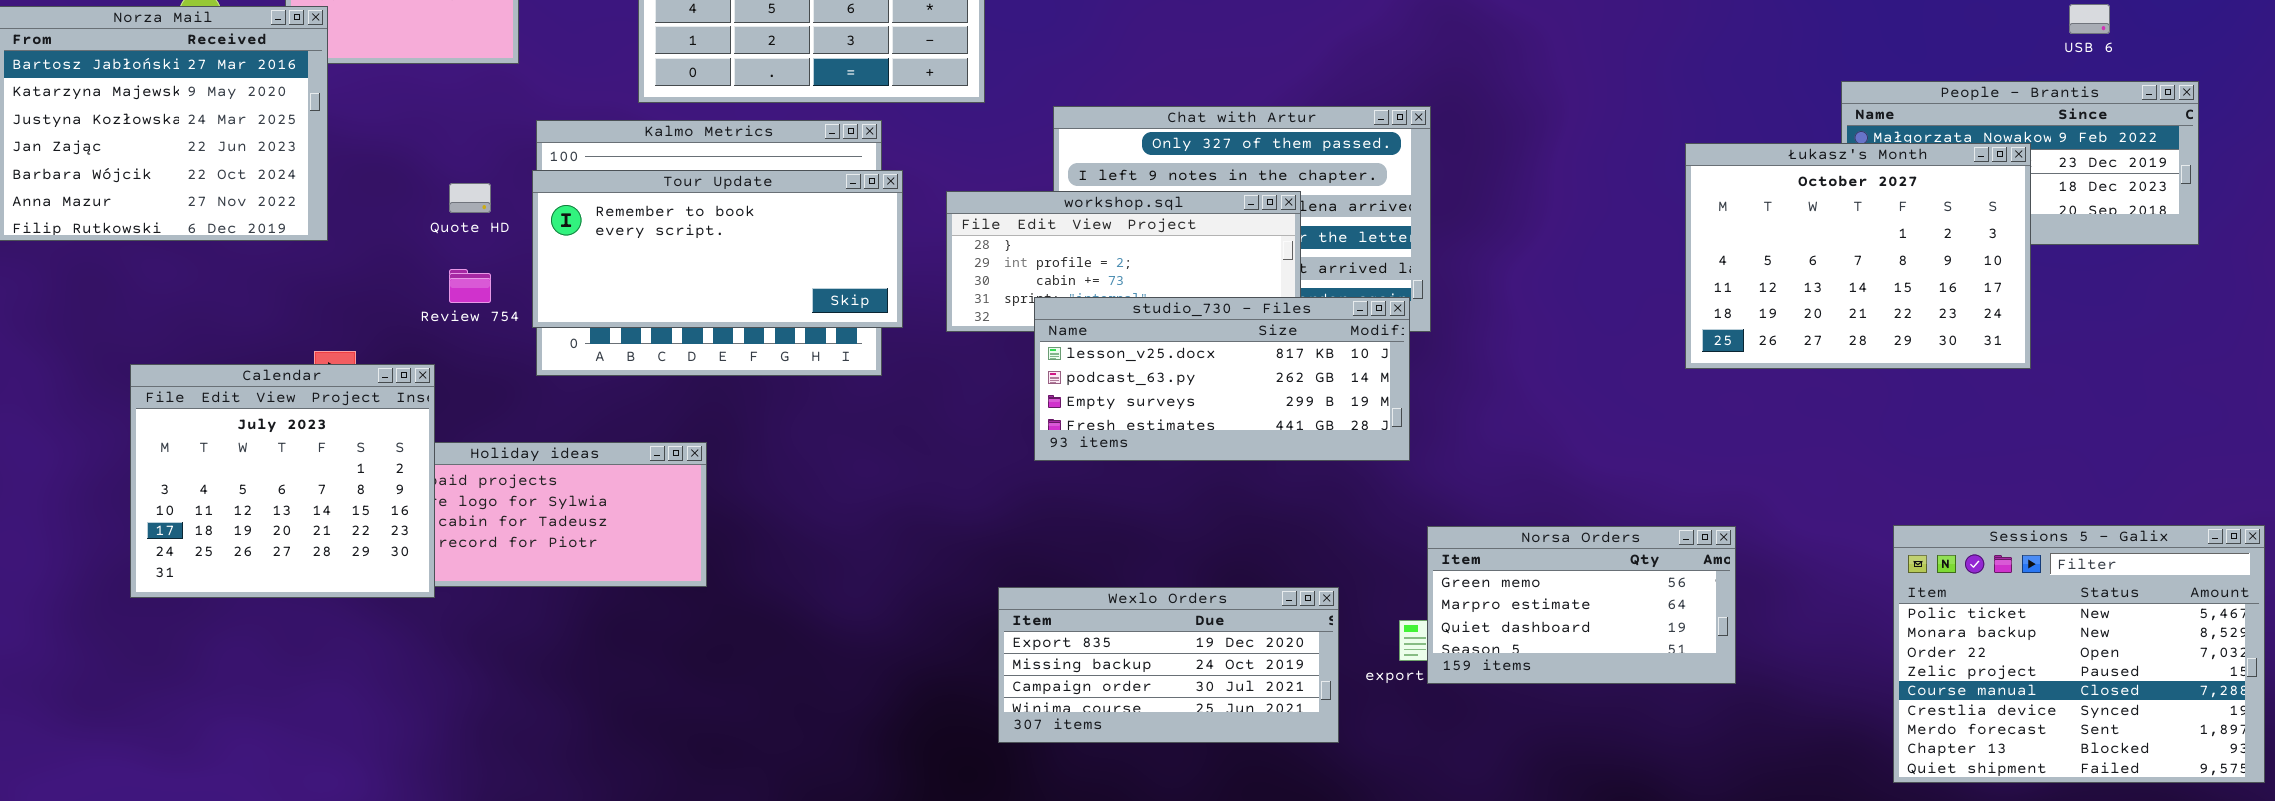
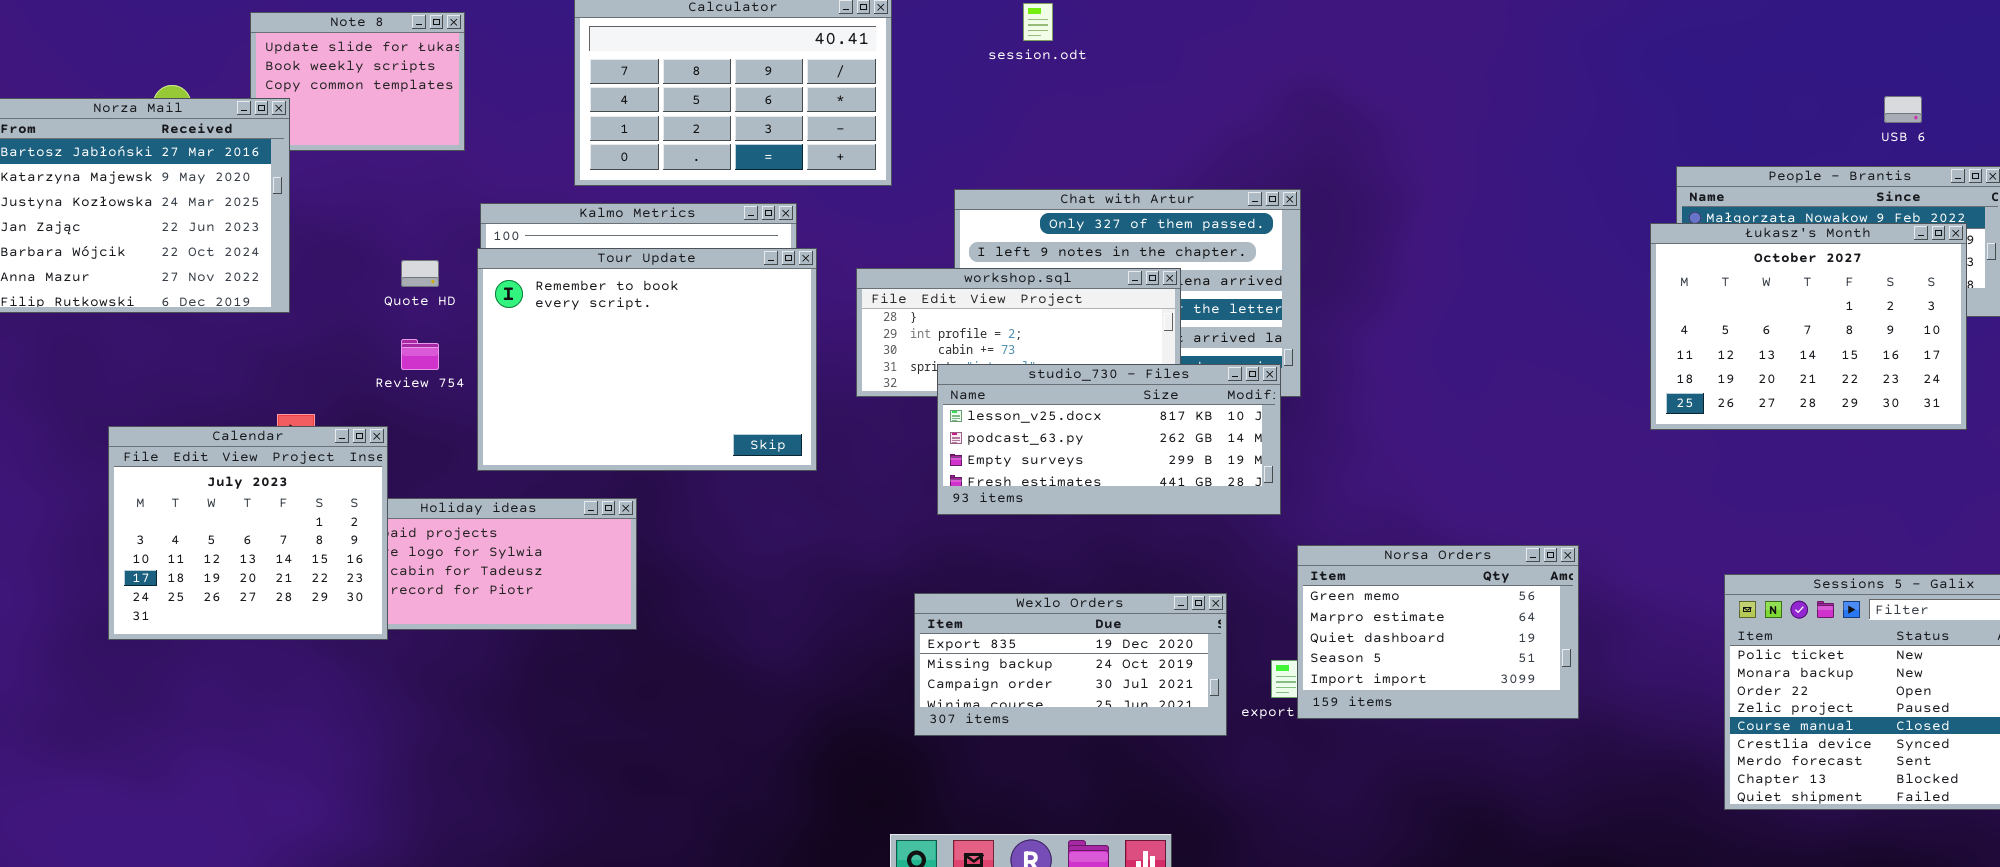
Łukasz's Month: [1685,143,2031,369] -> [1650,223,1967,430], moved
Tour Update: [532,170,903,328] -> [477,248,817,471], resized
Norsa Orders: [1427,526,1736,684] -> [1297,545,1579,719], resized
Wexlo Orders: [998,587,1339,743] -> [914,593,1227,736], moved

